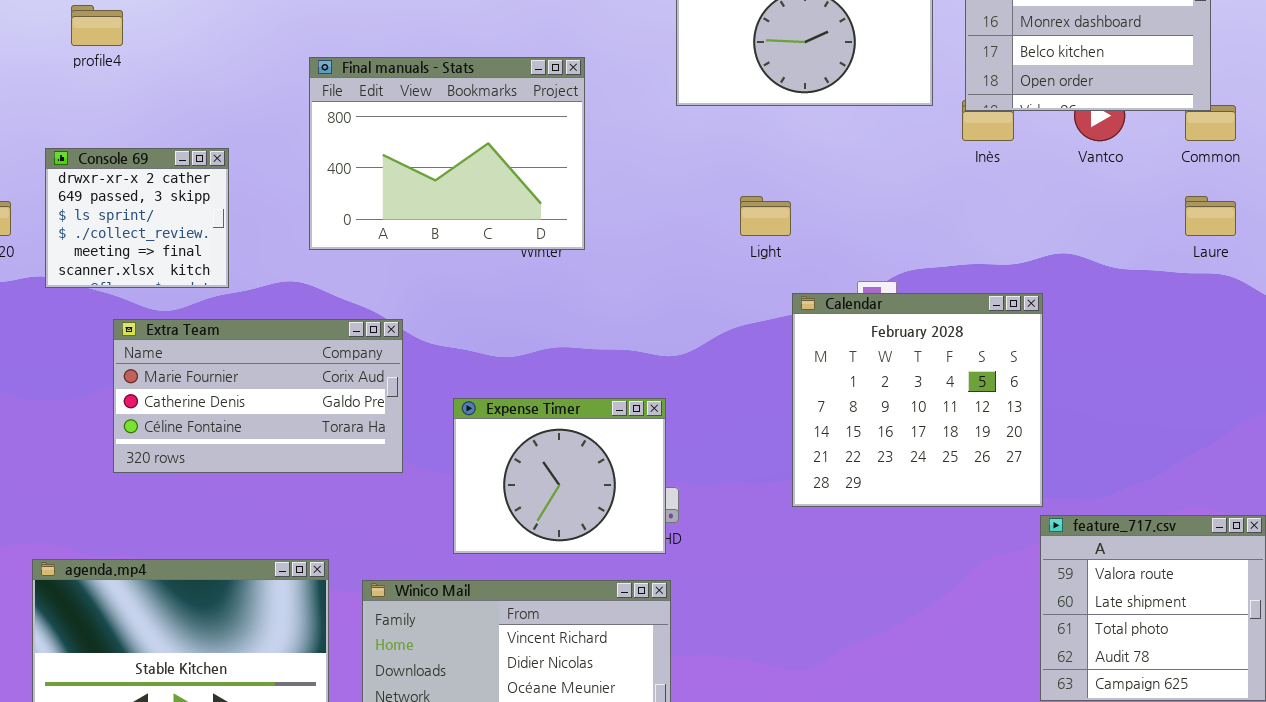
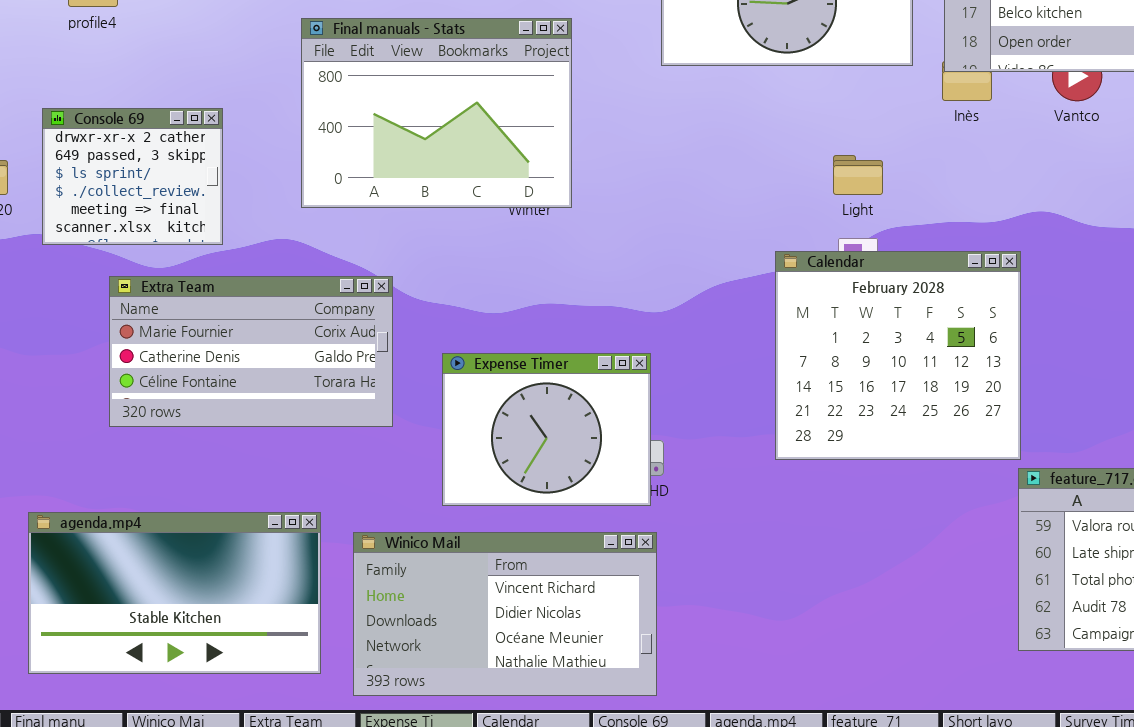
Light: [740,196,791,236] -> [833,155,883,195], moved

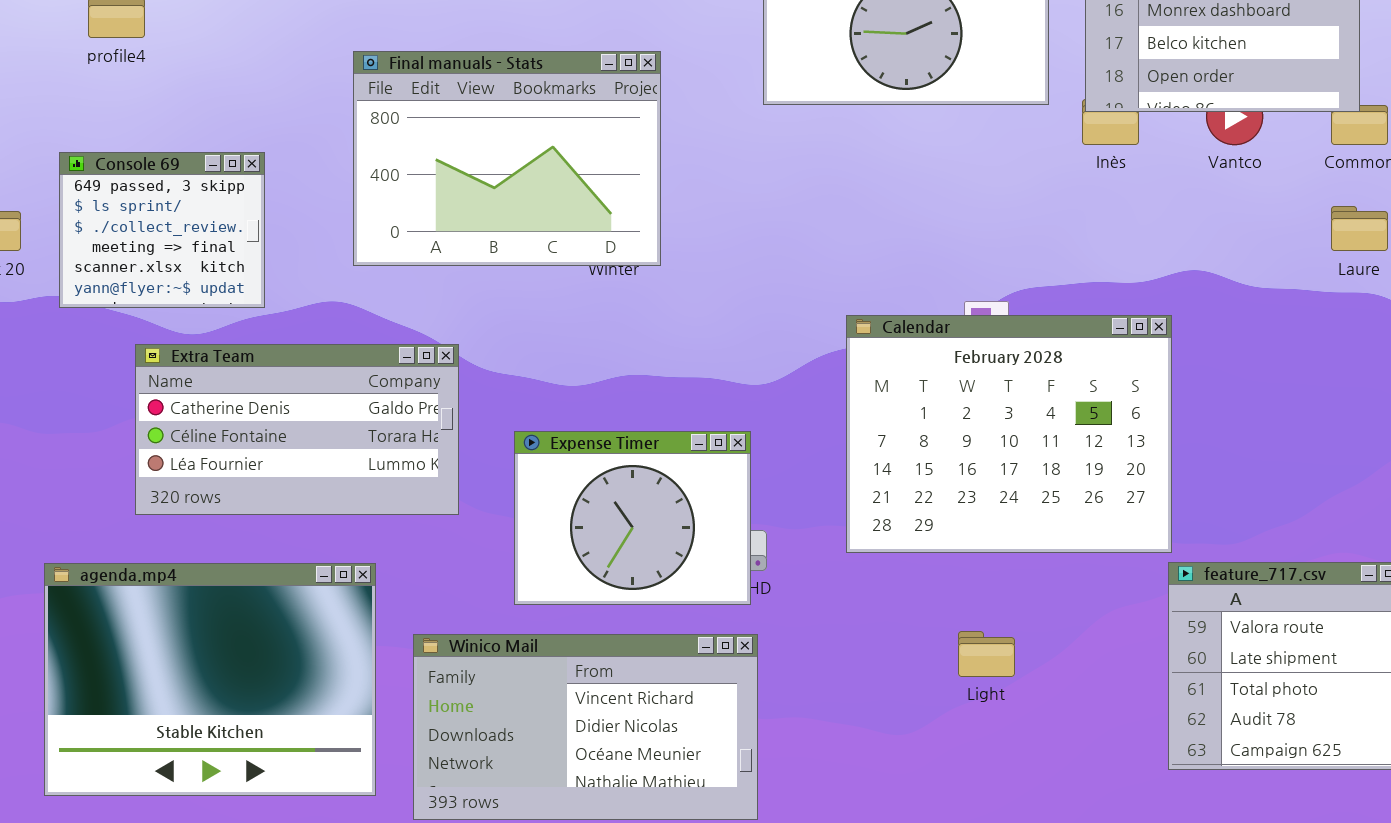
Console 69: [42,108,223,245] -> [59,152,265,308], scrolled down 1 row
Light: [833,155,883,195] -> [958,631,1015,677], moved
Calendar: [775,251,1021,460] -> [846,315,1172,553], resized
Extra Team: [109,276,393,427] -> [135,344,459,515], scrolled down 1 row
agenda.mp4: [28,512,321,674] -> [44,563,376,796], resized

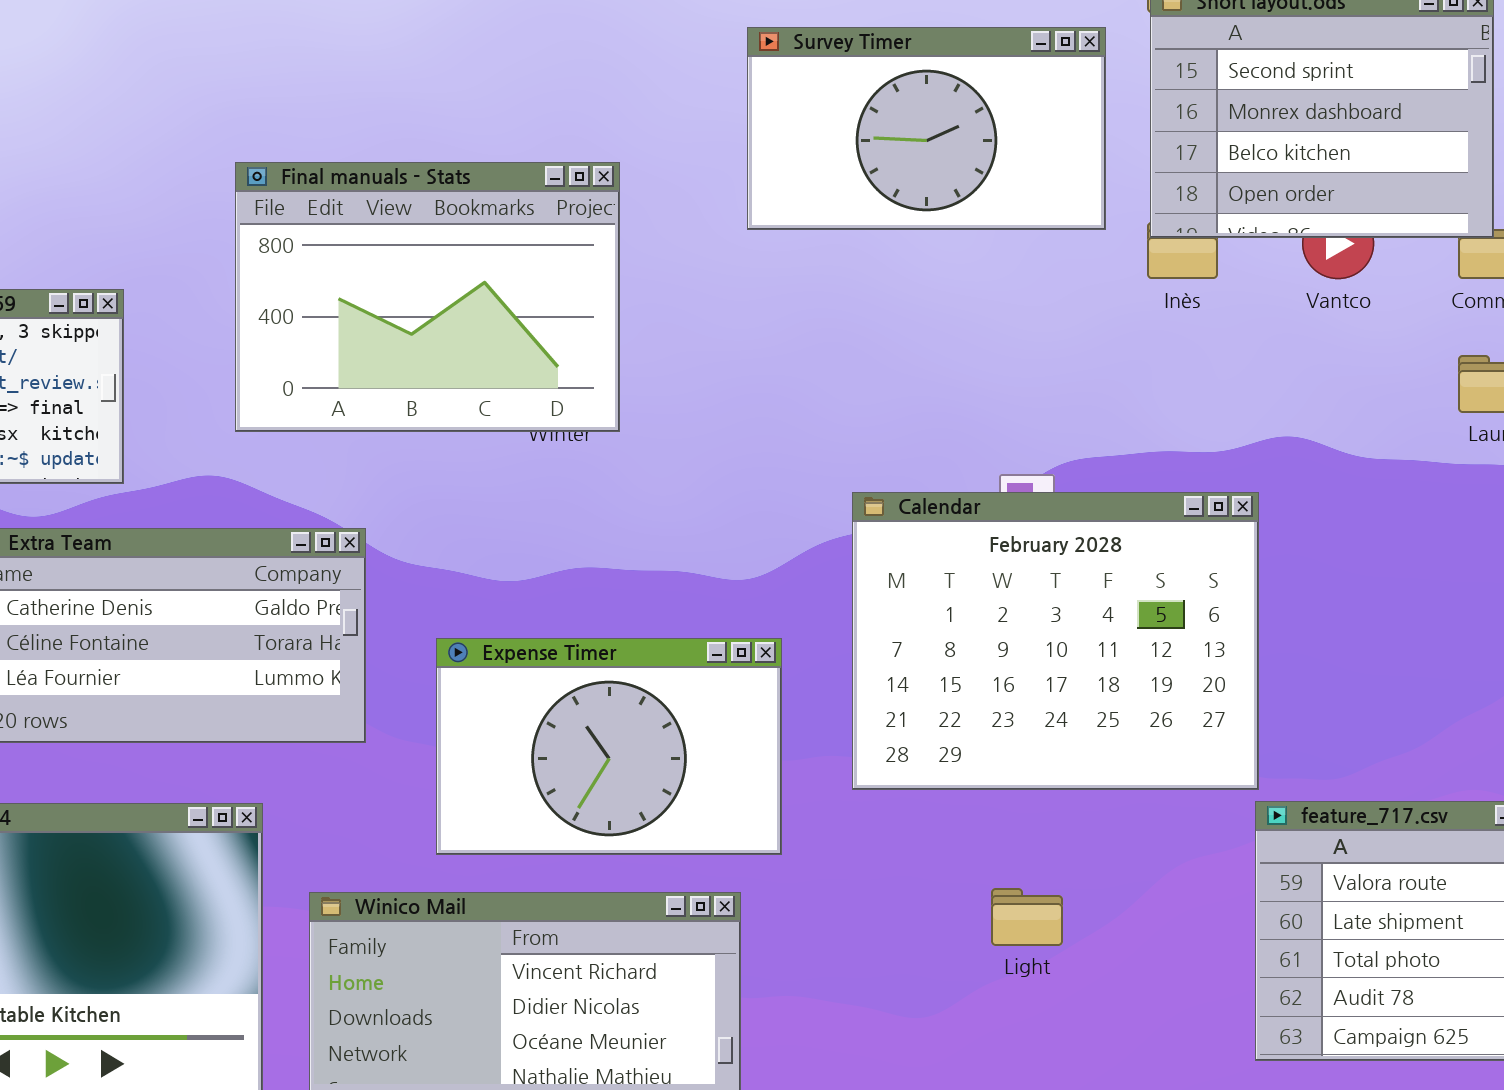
Expense Timer: [514,431,751,605] -> [436,638,782,855], resized

